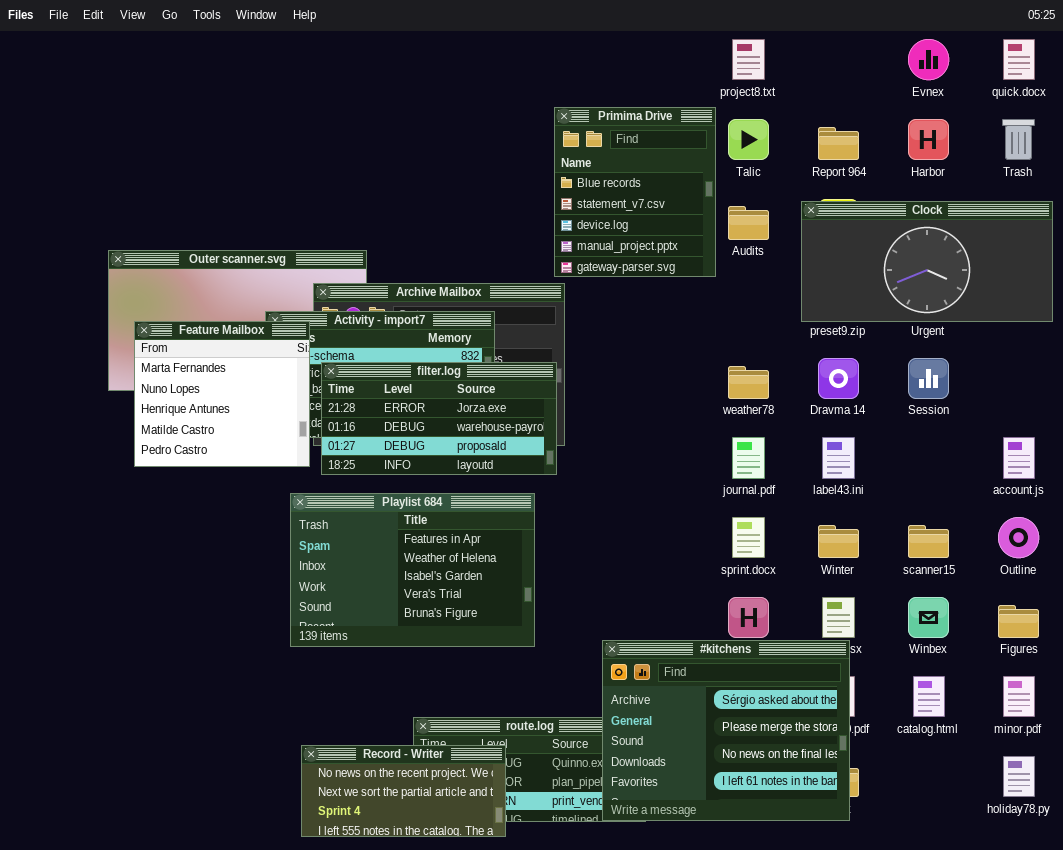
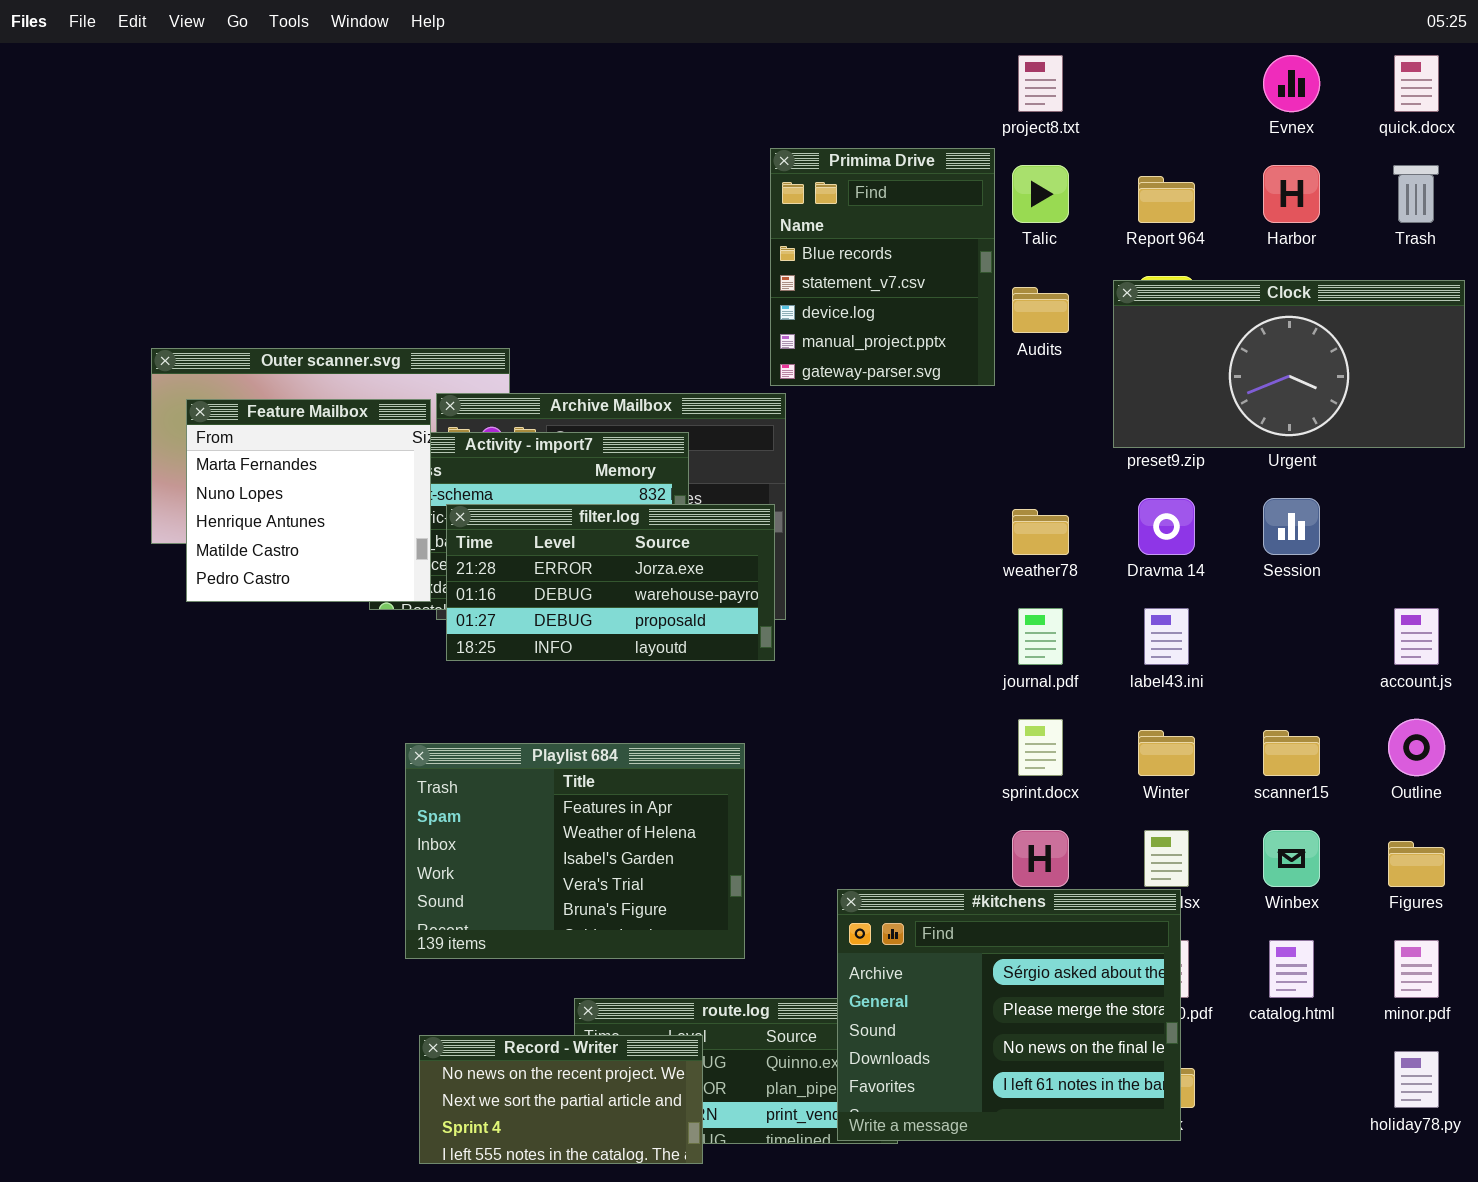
Feature Mailbox: [134,321,310,467] -> [186,399,431,602], moved
Playlist 684: [290,493,535,647] -> [405,743,745,959], moved

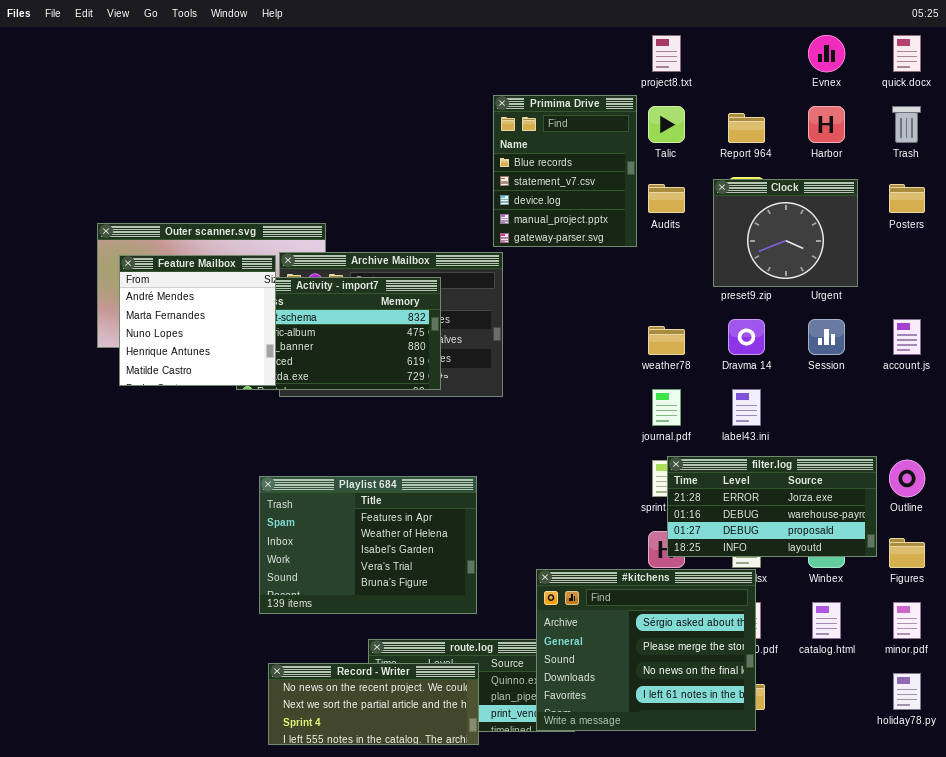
Clock: [1113,280,1465,448] -> [713,179,858,287], resized
Feature Mailbox: [186,399,431,602] -> [119,255,276,386], scrolled up 1 row
filter.log: [446,504,775,661] -> [667,456,877,557], moved
account.js: [1394,608,1439,665] -> [893,319,921,355], moved
Record - Writer: [419,1035,703,1164] -> [268,663,479,745], resized

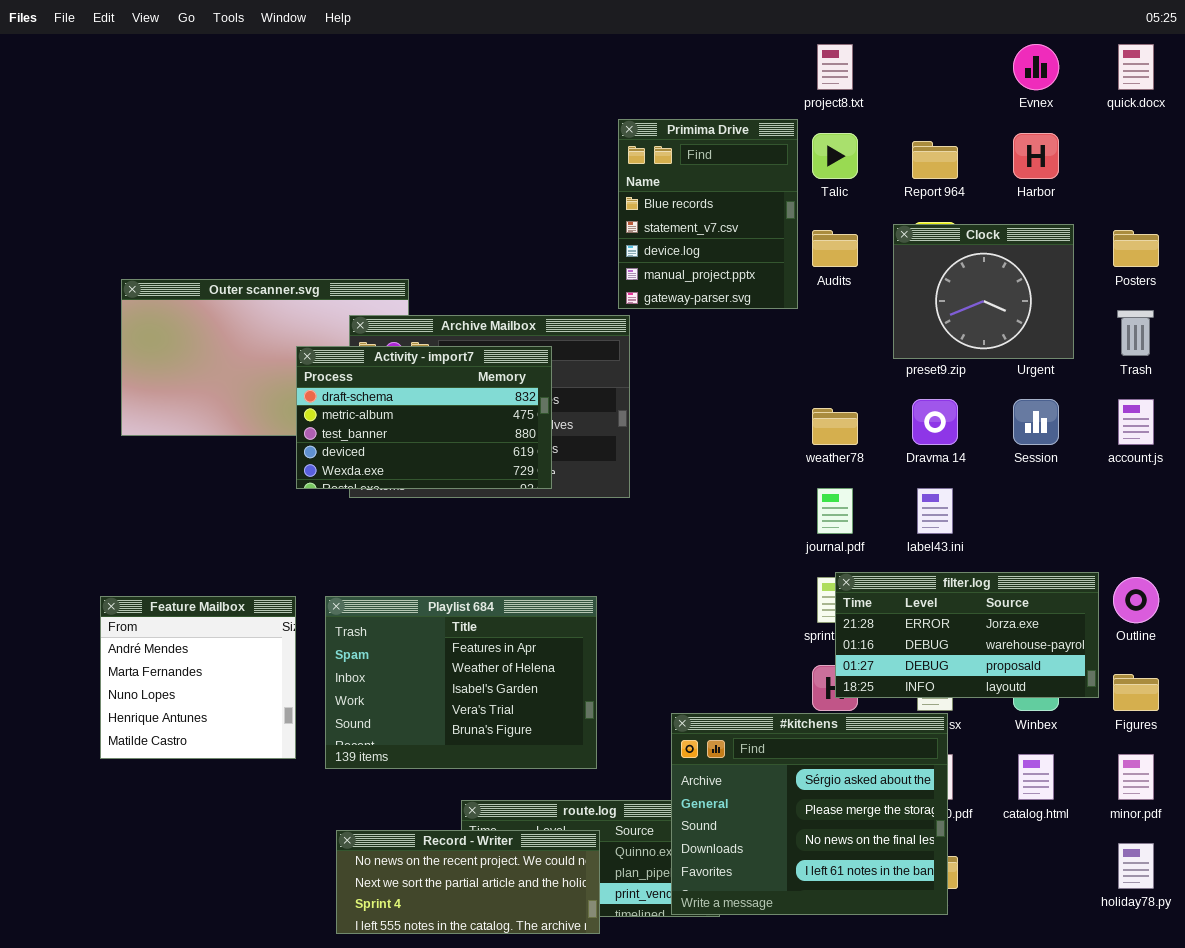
Trash: [892,106,921,143] -> [1117,310,1154,356], moved
Feature Mailbox: [119,255,276,386] -> [100,596,296,759], moved

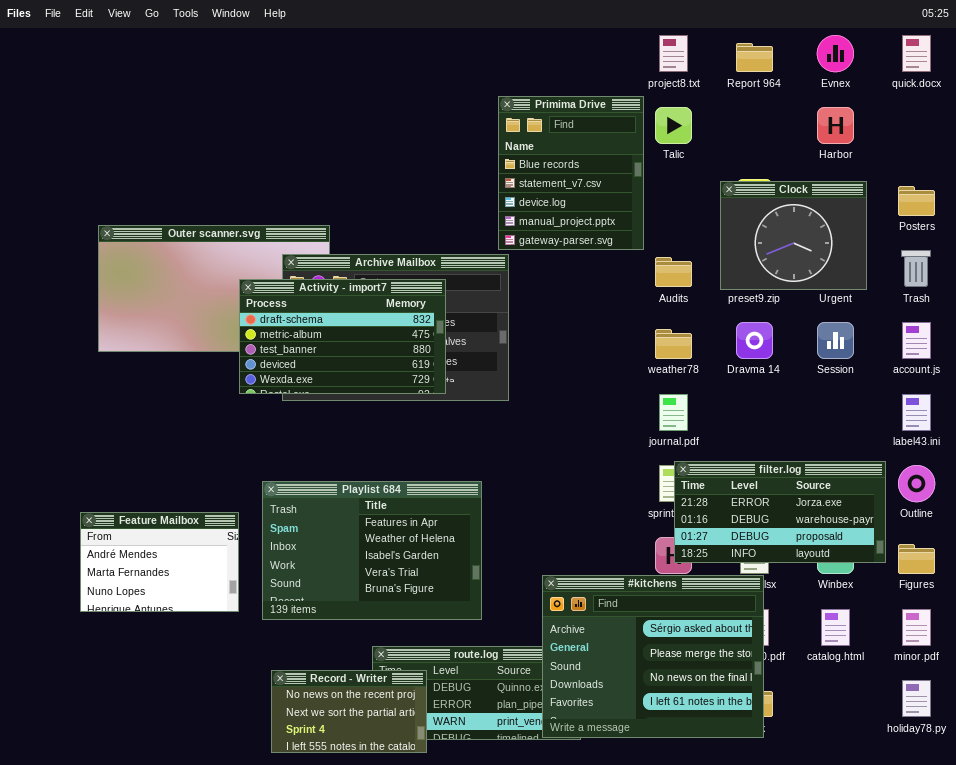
Report 964: [912,141,958,179] -> [736,43,773,72], moved
Audits: [812,230,858,267] -> [655,257,692,287], moved
label43.ini: [917,488,953,534] -> [902,394,931,431], moved
Feature Mailbox: [100,596,296,759] -> [80,512,239,612], resized
Record - Writer: [336,830,600,934] -> [271,670,427,753], resized

